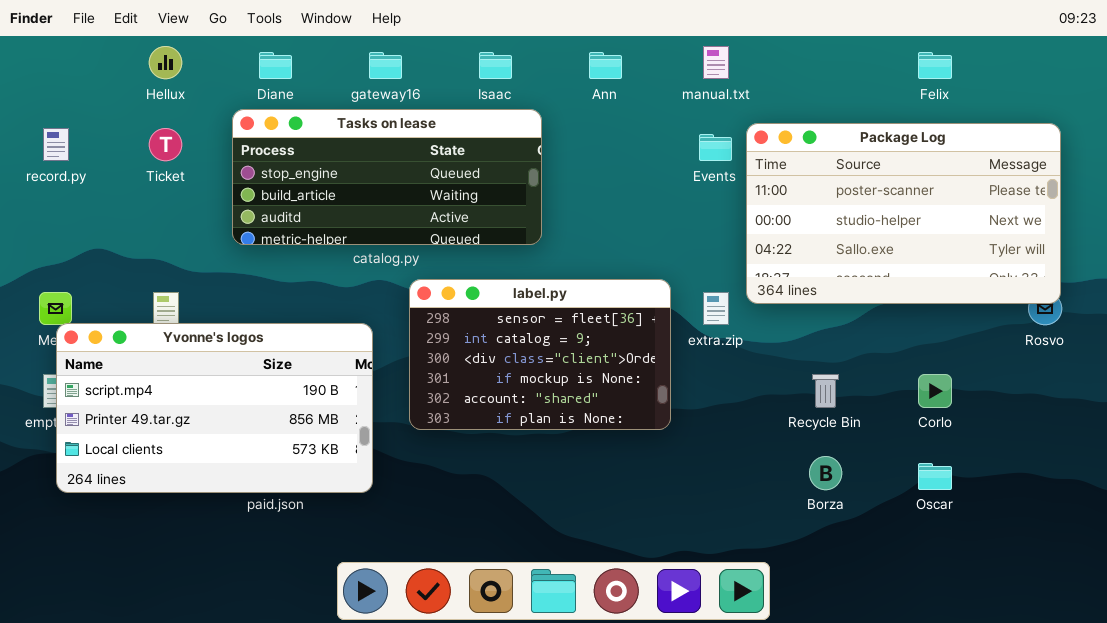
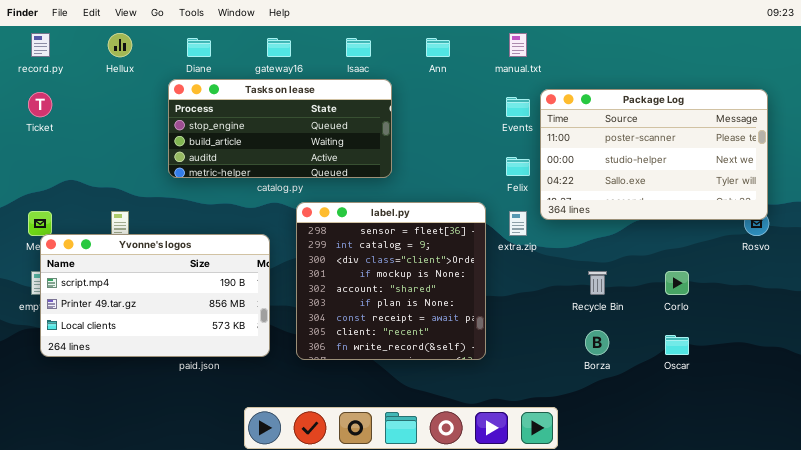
Felix: [918,52,952,79] -> [506,157,530,176], moved
record.py: [43,128,69,161] -> [31,33,50,57], moved
Ticket: [149,128,182,161] -> [28,92,52,117], moved
label.py: [409,279,671,430] -> [296,202,486,360], resized

